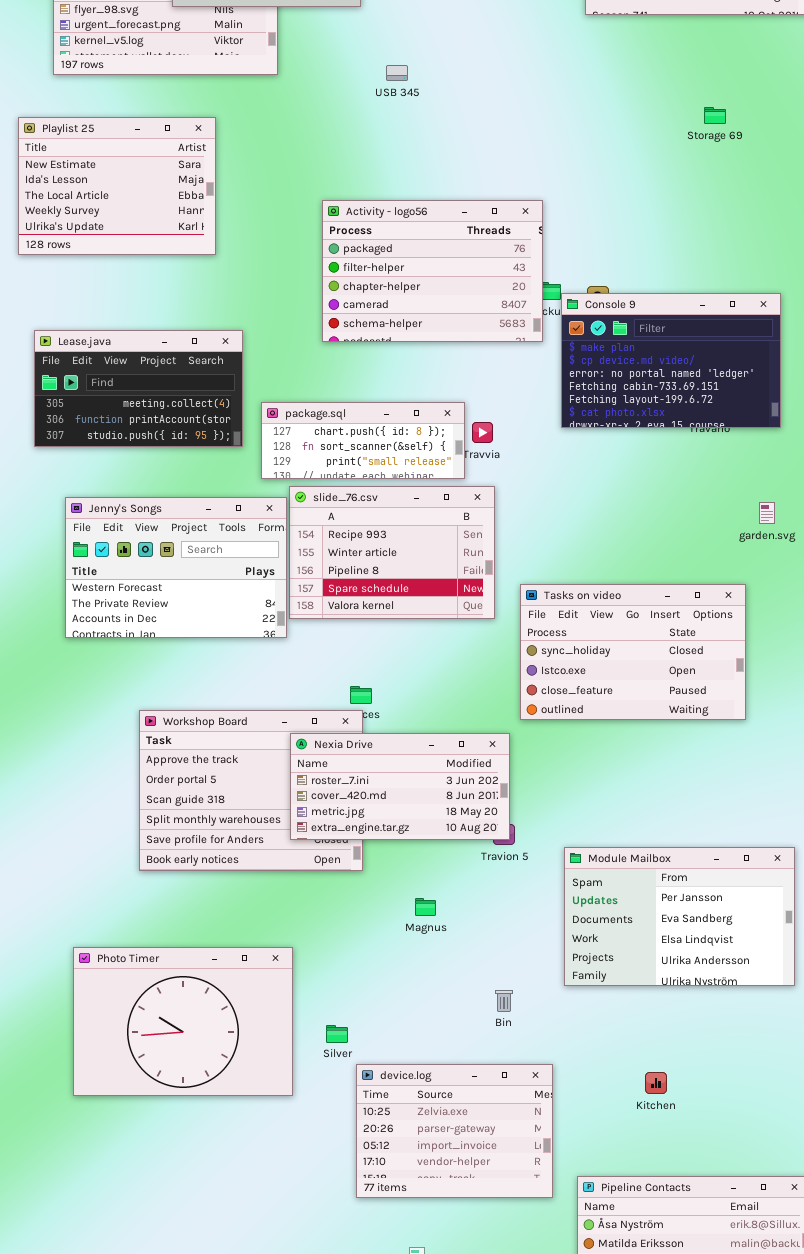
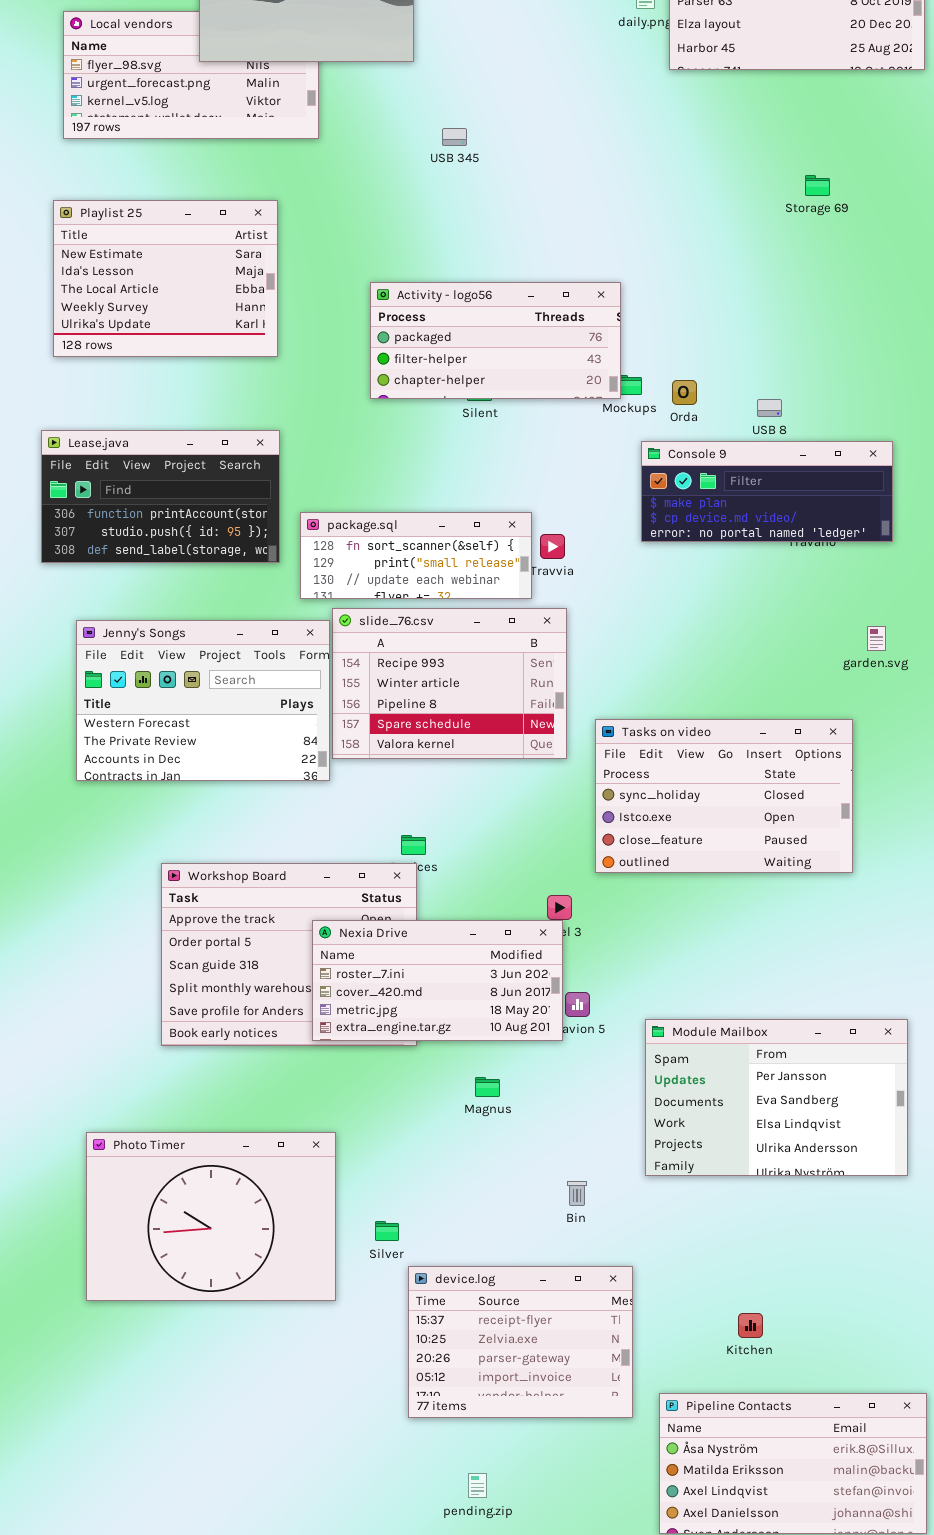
Playlist 25: [18,117,216,255] -> [53,200,278,357], moved
Activity - logo56: [322,200,543,342] -> [370,282,621,399], resized
Console 9: [561,293,781,428] -> [641,441,893,542], resized
Lease.java: [34,330,243,447] -> [41,430,280,563], scrolled down 1 row
package.sql: [261,402,465,479] -> [300,512,532,599], scrolled down 1 row
Nexia Drive: [290,733,510,840] -> [312,920,563,1041], moved
device.log: [356,1064,553,1198] -> [408,1266,633,1418], scrolled up 1 row
Kitchen: [645,1072,667,1094] -> [738,1313,763,1338], moved

